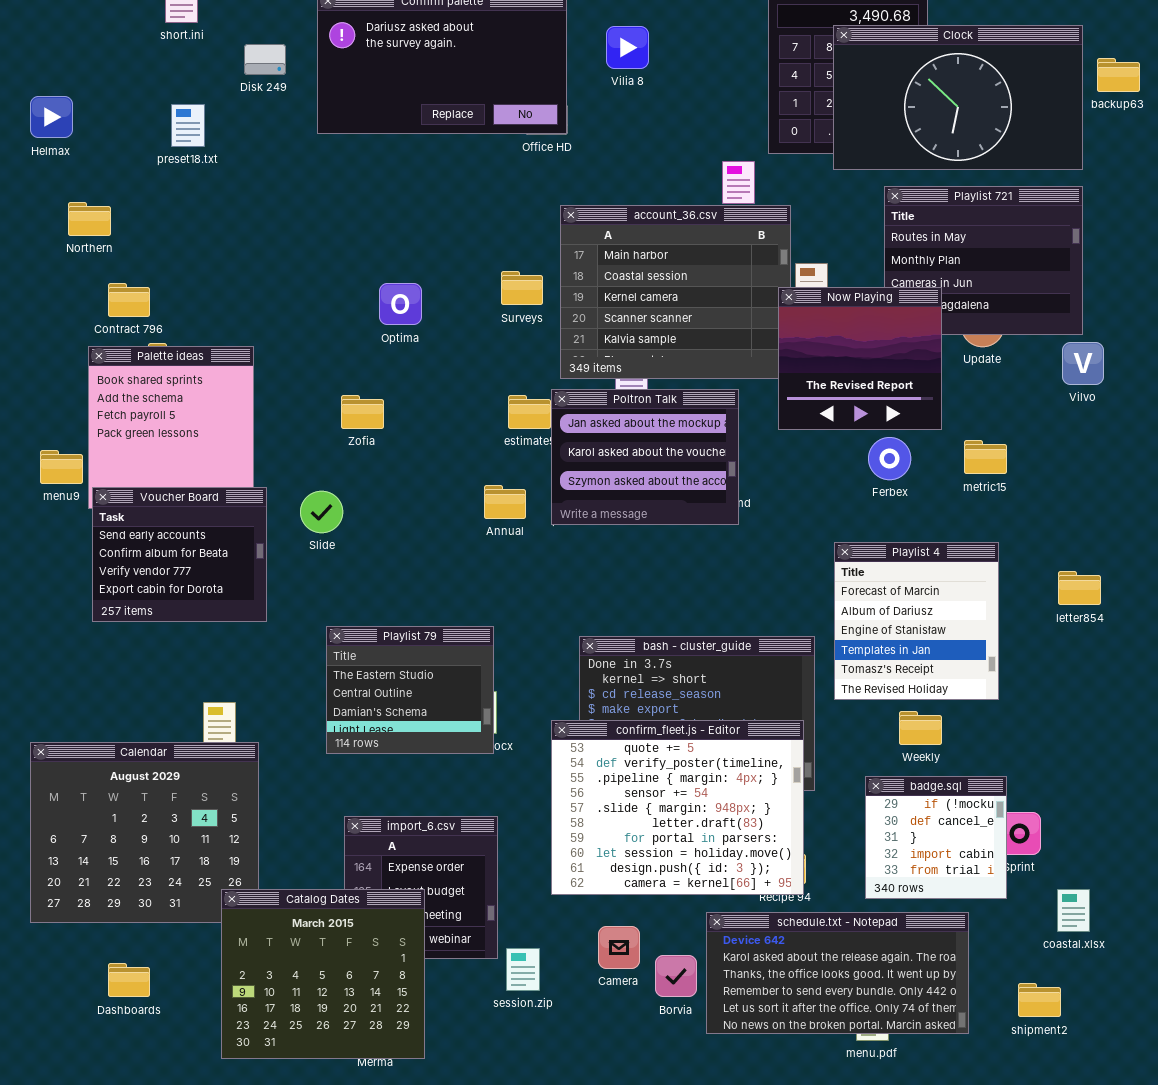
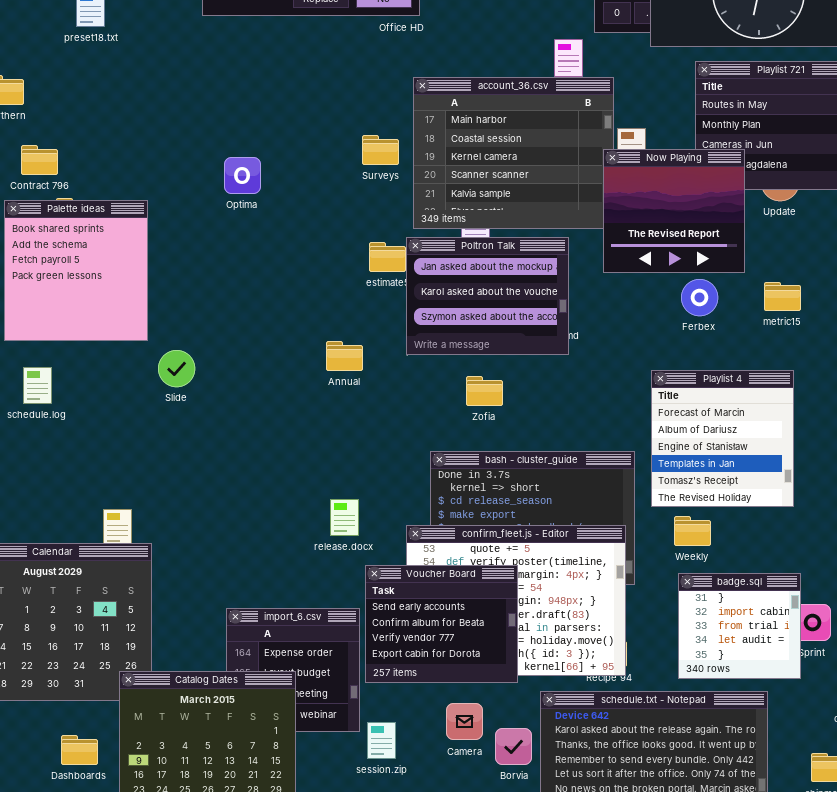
Optima: [379,283,422,325] -> [224,157,261,194], moved
Zofia: [341,395,384,429] -> [466,376,503,406], moved
Annual: [484,485,526,519] -> [326,341,363,371], moved
Voucher Board: [92,487,267,622] -> [365,565,518,683], moved
Slide: [300,491,343,533] -> [158,350,195,387], moved
Playlist 79: [326,626,494,754] -> none, closed
Weekly: [899,711,942,745] -> [674,516,711,546], moved
badge.sql: [865,776,1007,899] -> [678,573,801,679], scrolled down 2 rows
Dashboards: [108,963,150,997] -> [61,735,98,765], moved

